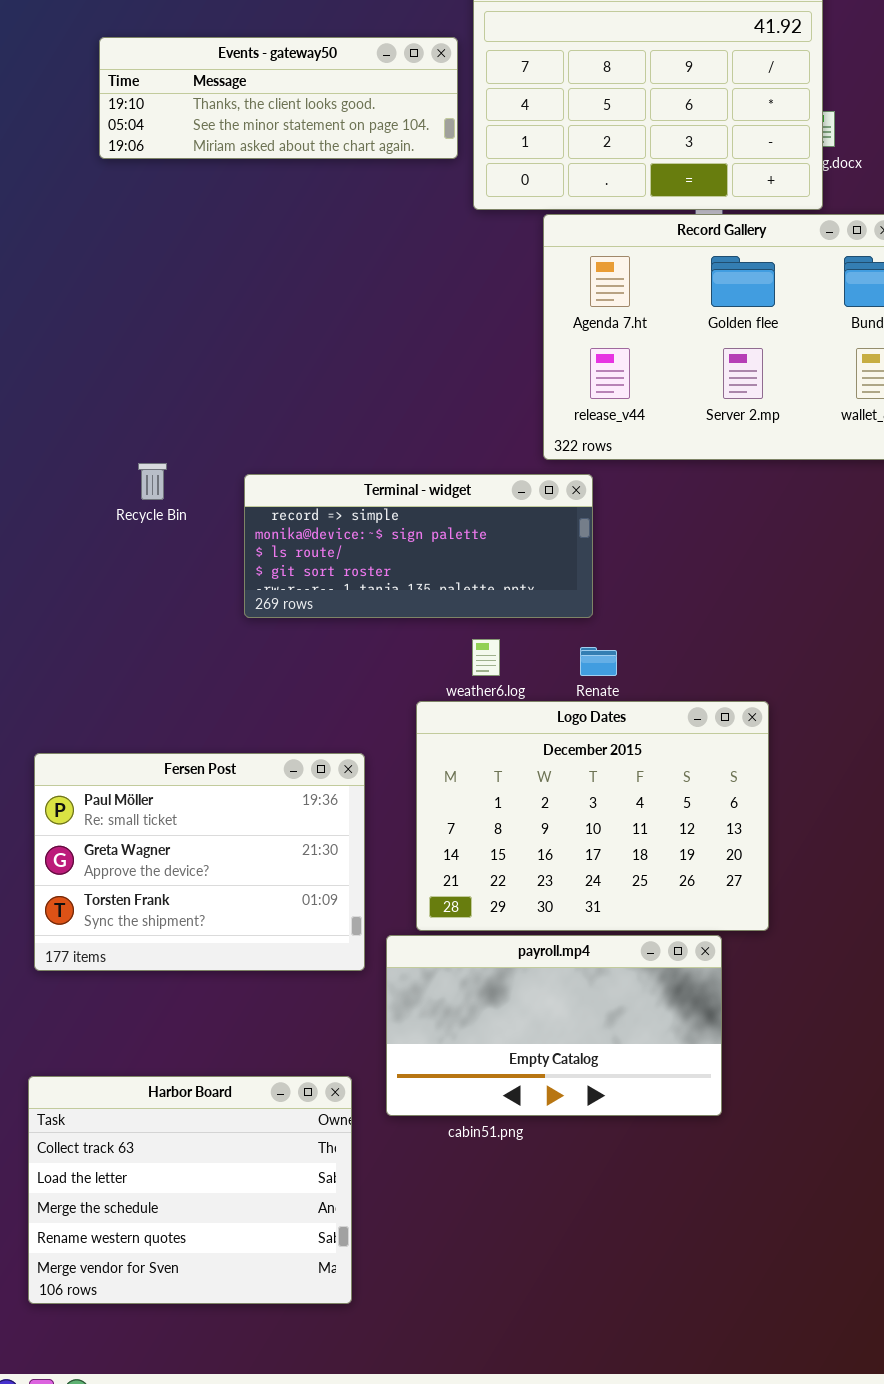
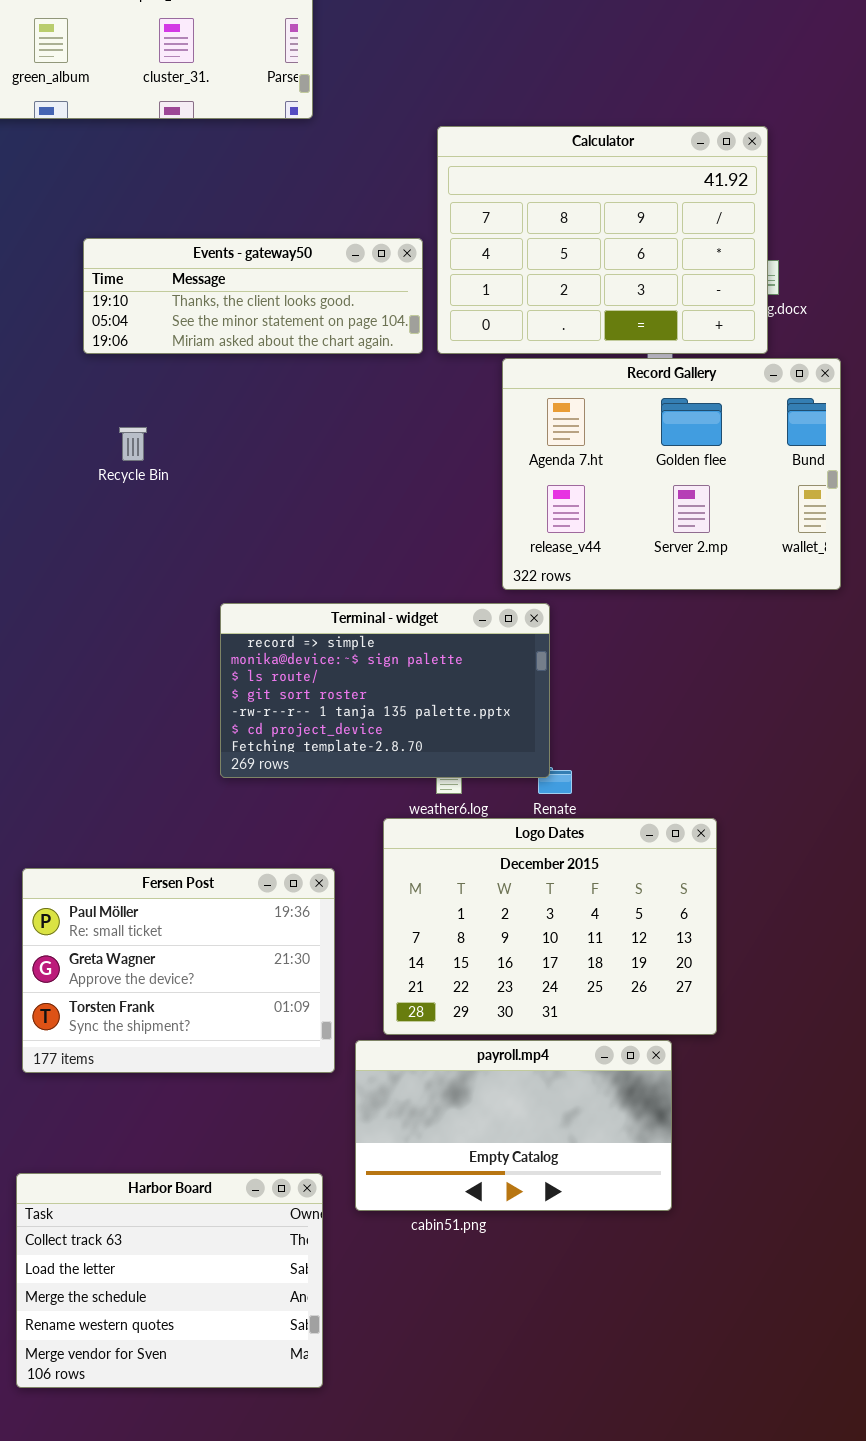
Events - gateway50: [99,37,458,159] -> [83,238,423,354], moved
Recycle Bin: [138,463,167,500] -> [119,427,147,461], moved
Terminal - widget: [244,474,593,618] -> [220,603,550,778], resized

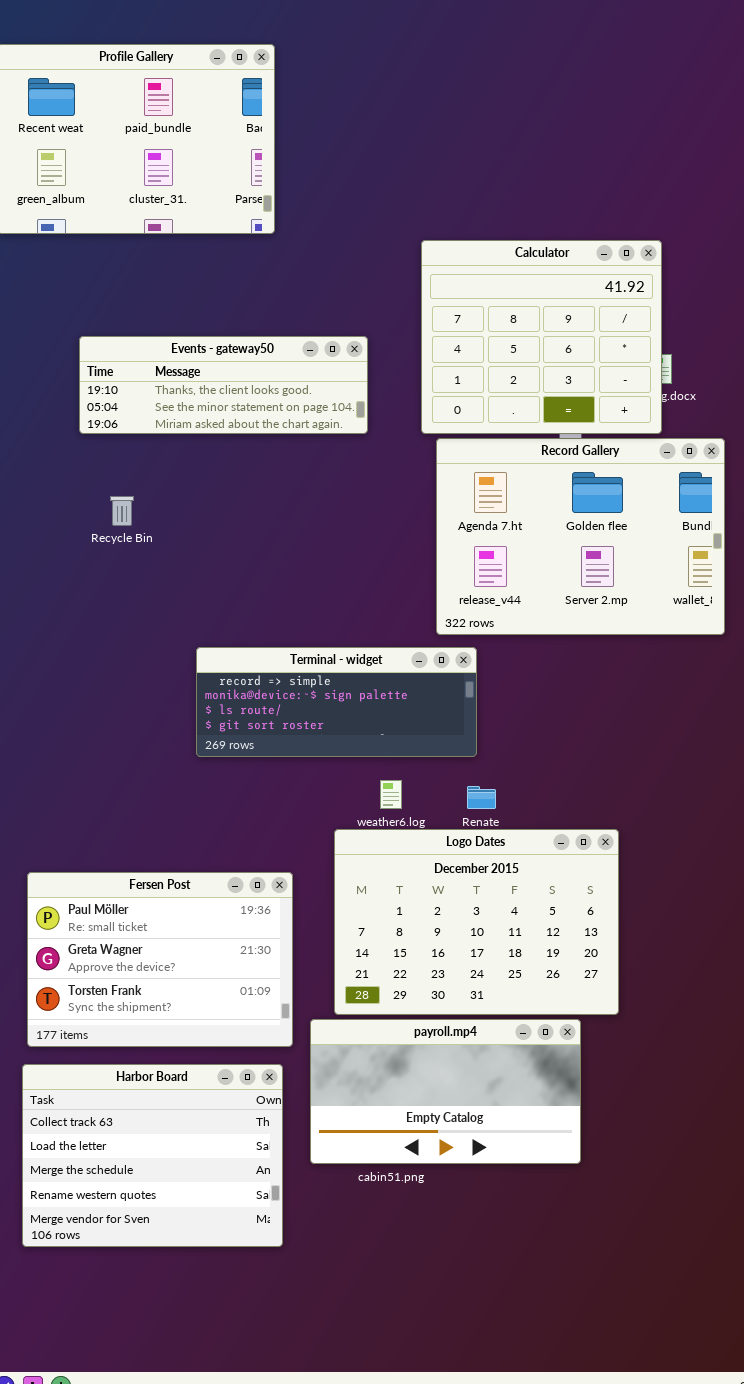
Calculator: [437,126,768,354] -> [421,240,662,434], resized
Terminal - widget: [220,603,550,778] -> [196,647,477,757], resized
Harbor Board: [16,1173,323,1388] -> [22,1064,283,1247], moved

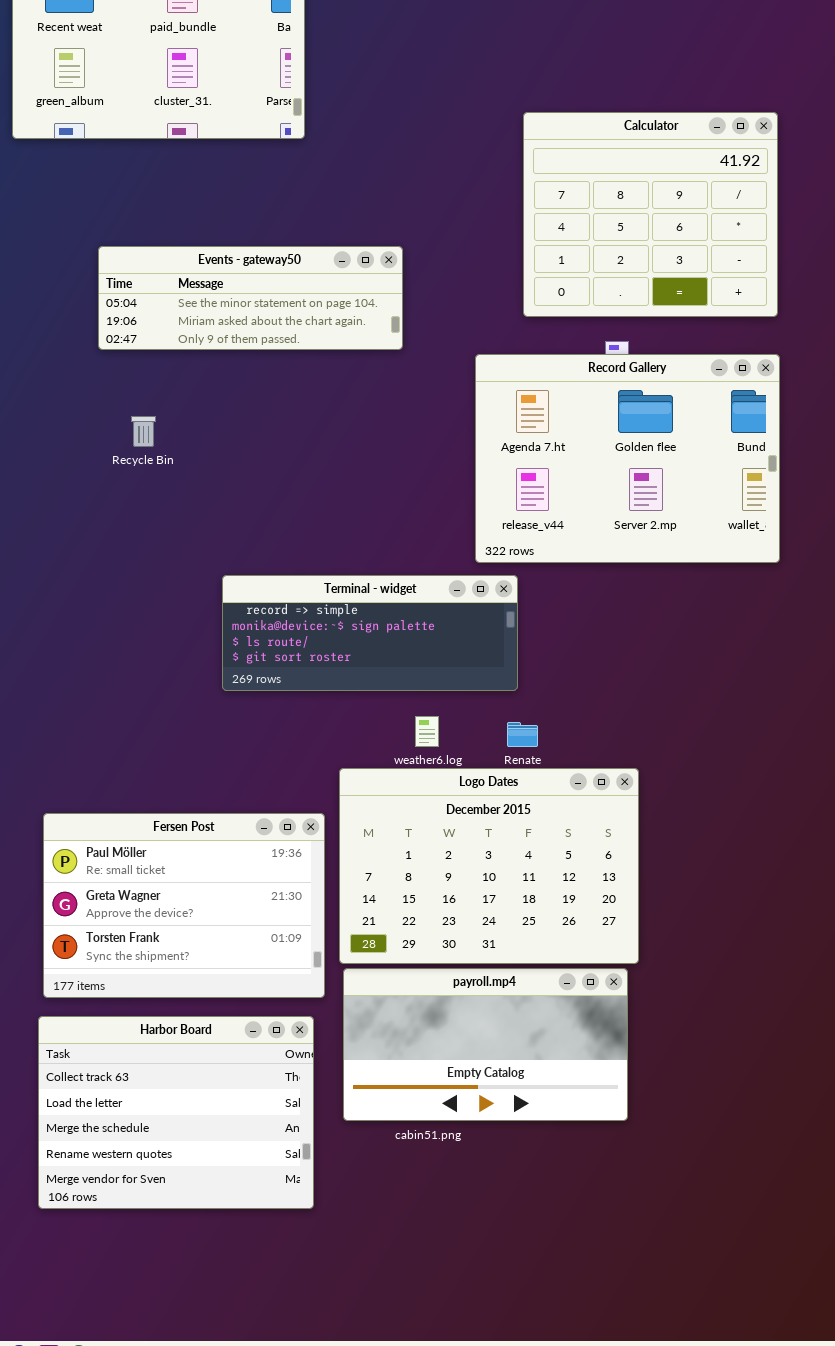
Calculator: [421,240,662,434] -> [523,112,778,317], moved
Events - gateway50: [79,336,368,434] -> [98,246,403,350], scrolled down 1 row
Logo Dates: [334,829,619,1015] -> [339,768,639,964], moved

